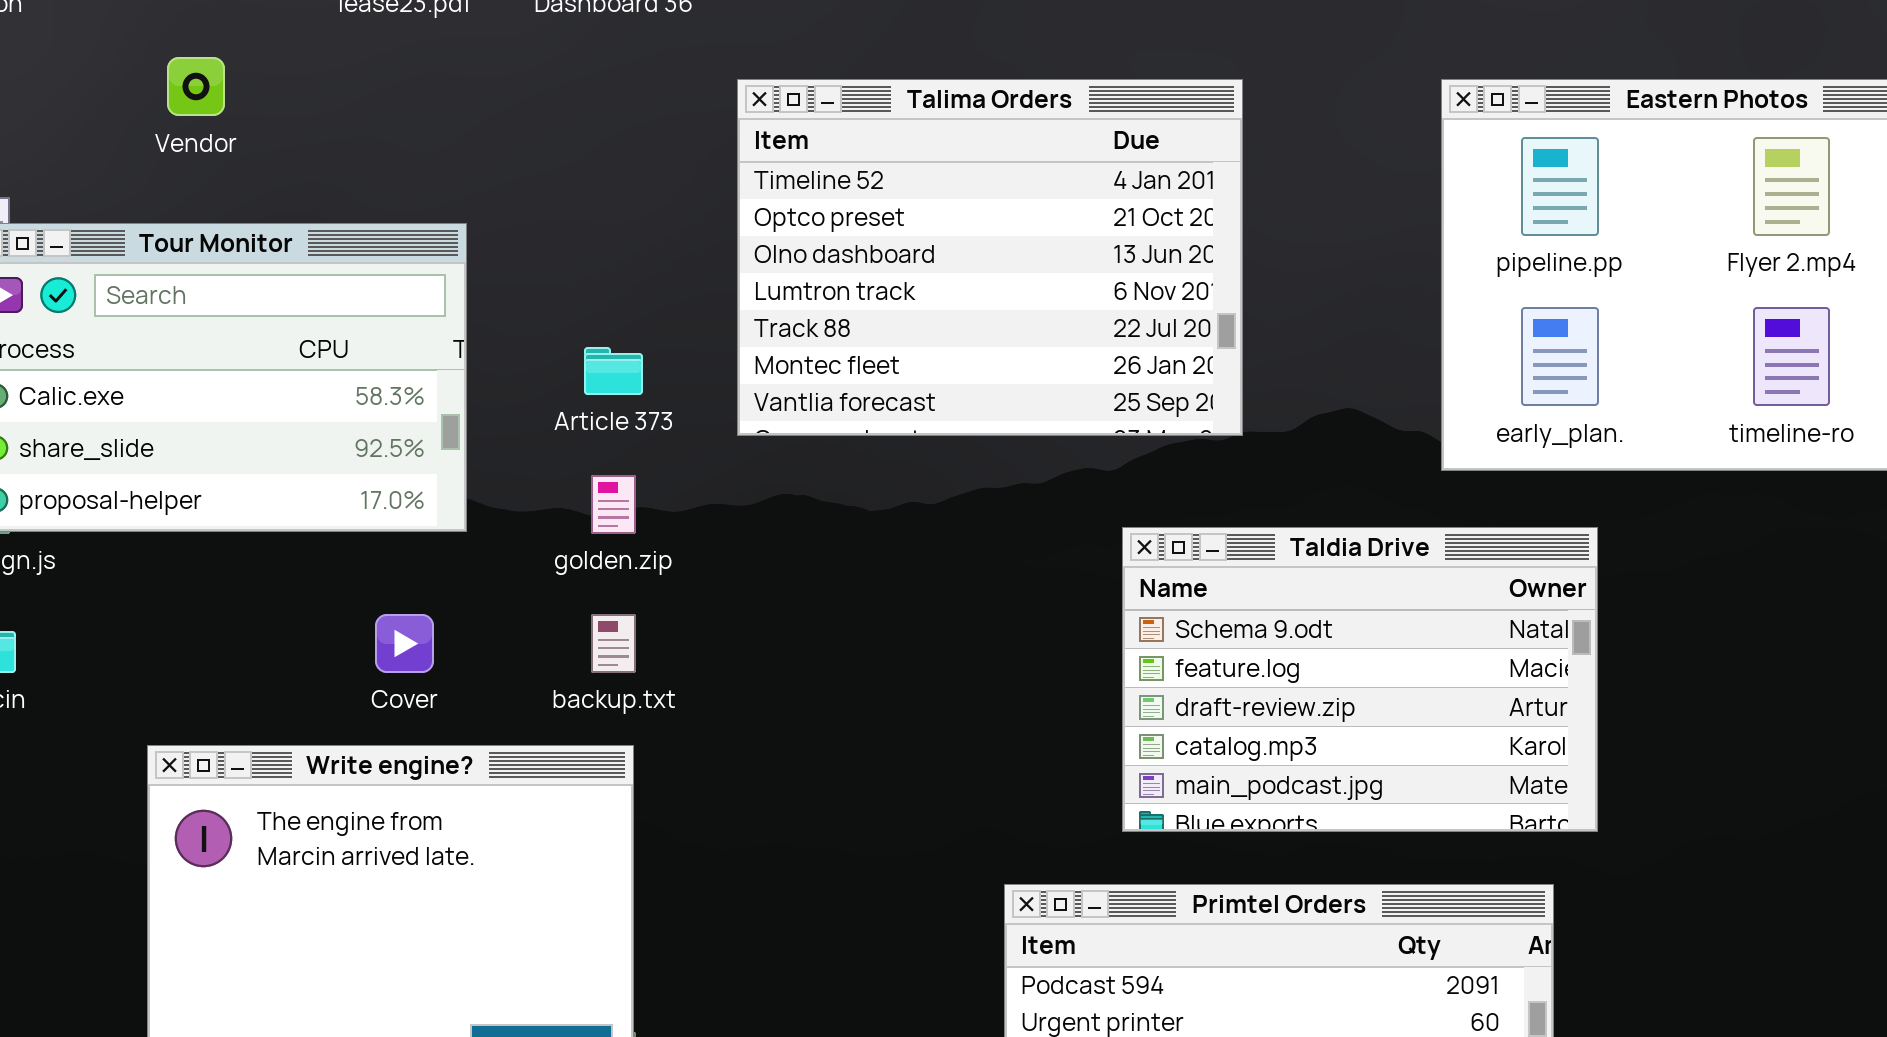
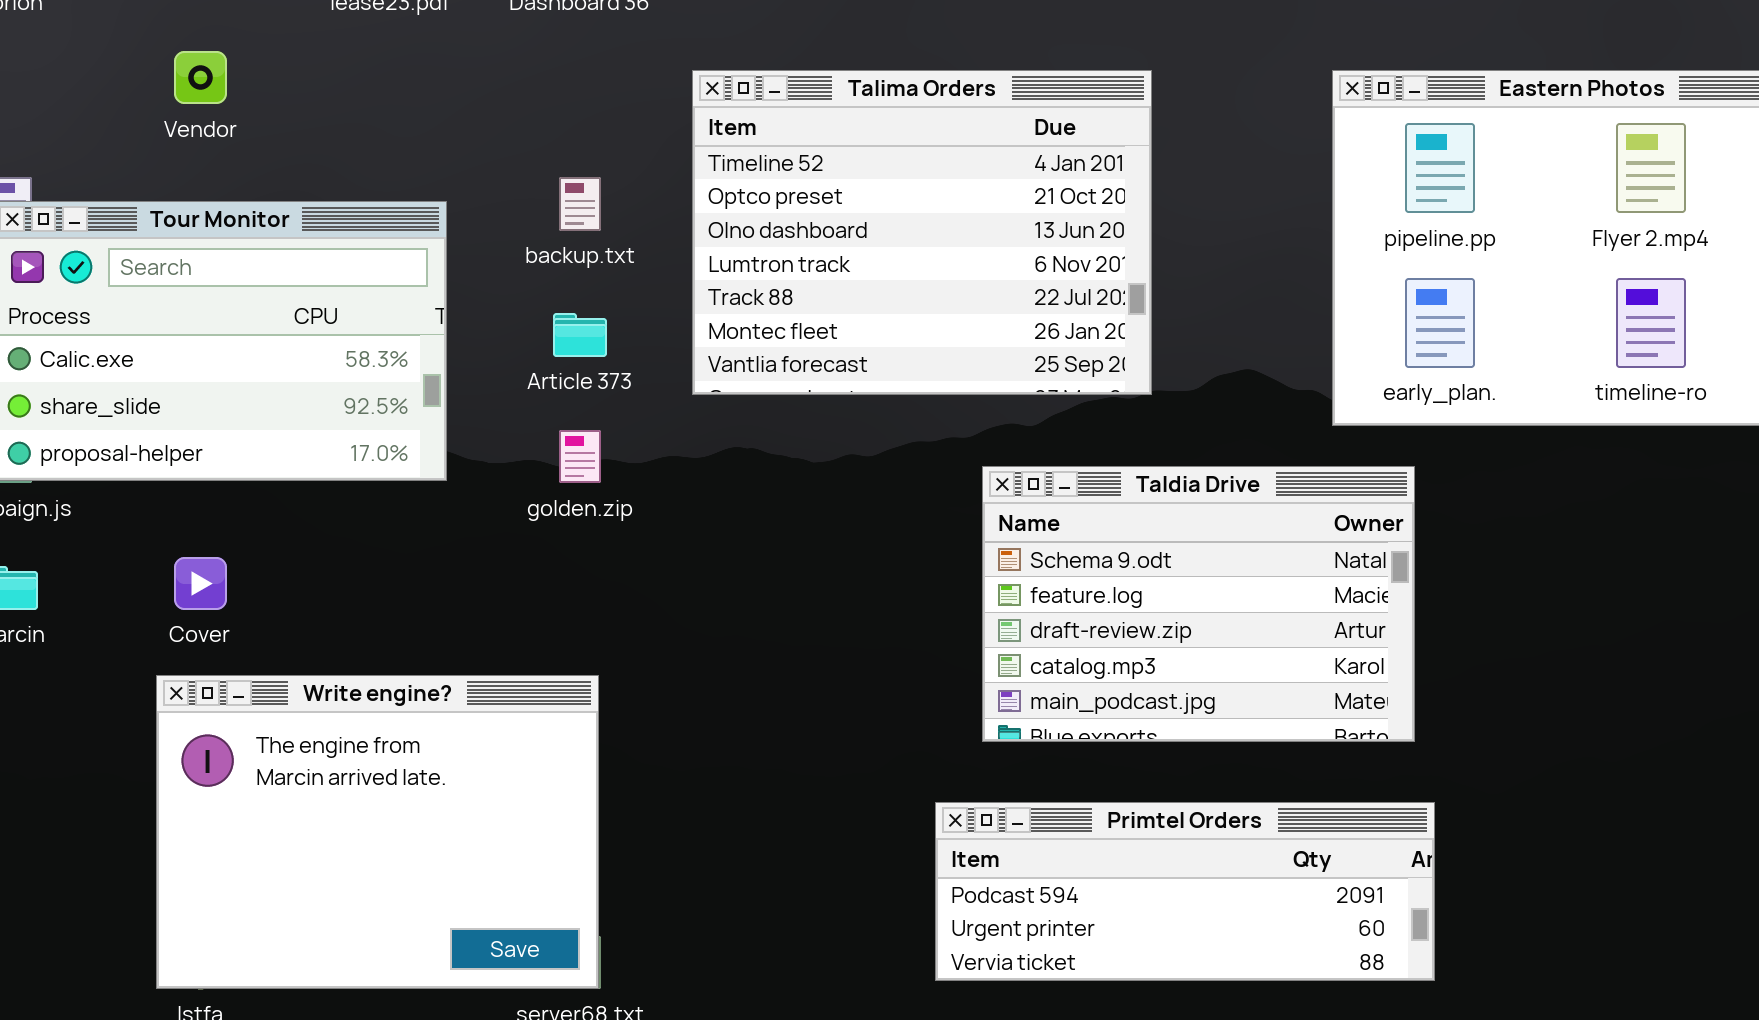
Taldia Drive: [1122,527,1598,832] -> [982,466,1415,742], moved
Cover: [375,614,434,673] -> [174,557,227,610], moved
backup.txt: [591,614,636,673] -> [559,177,601,231], moved

